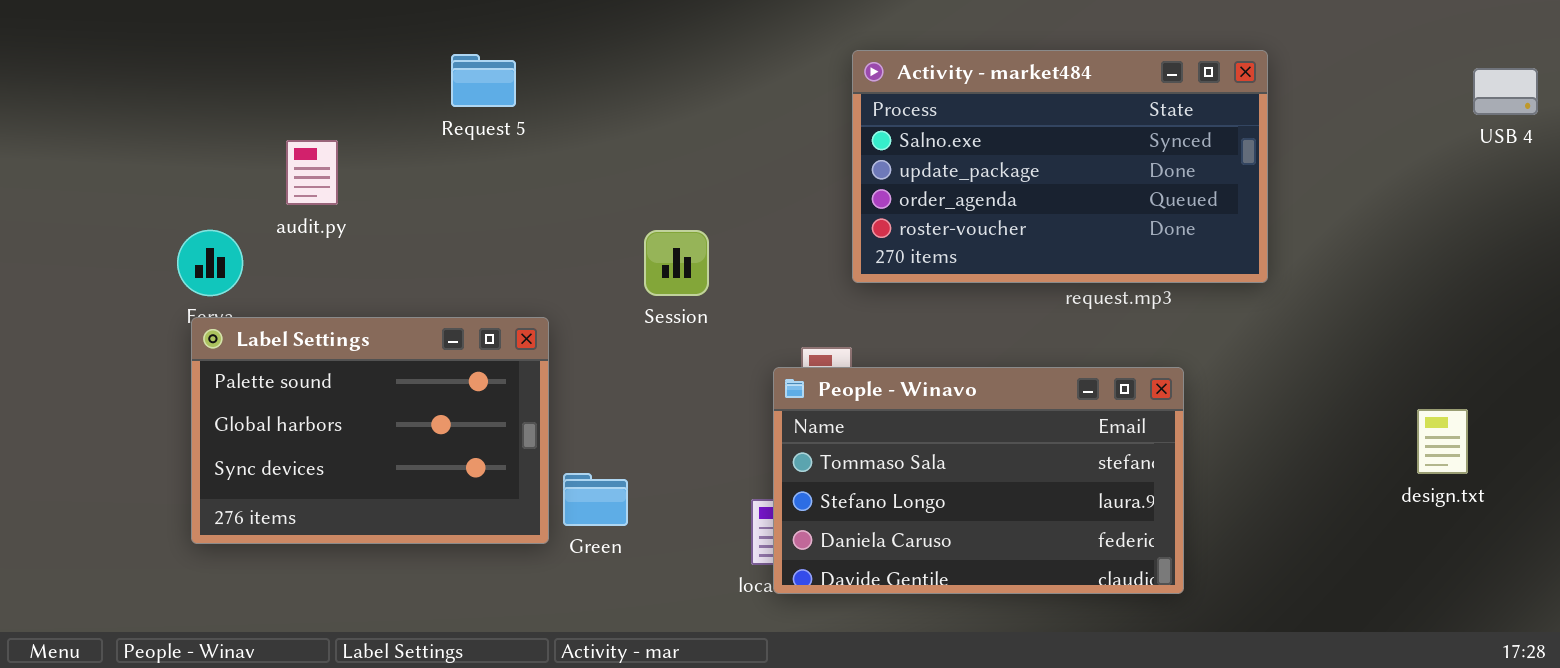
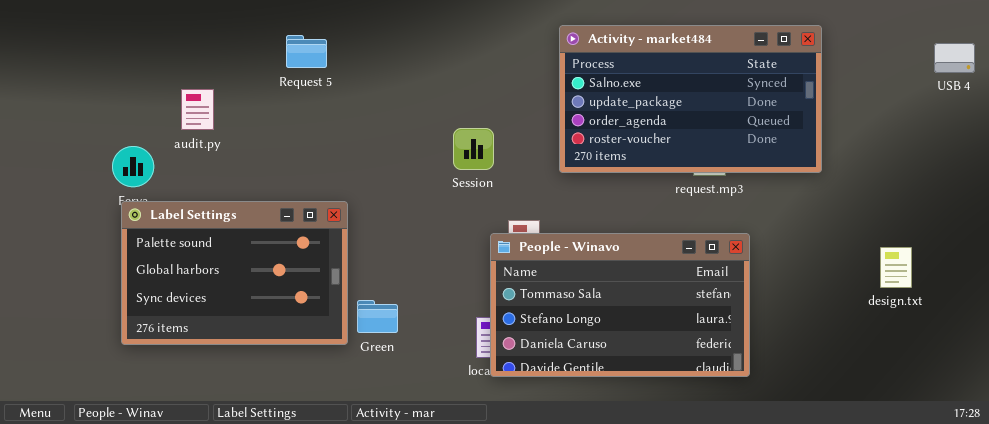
Activity - market484: [852,50,1268,283] -> [559,25,822,173], moved
Session: [644,230,709,296] -> [453,128,494,170], moved
design.txt: [1417,409,1468,474] -> [880,247,912,288], moved

